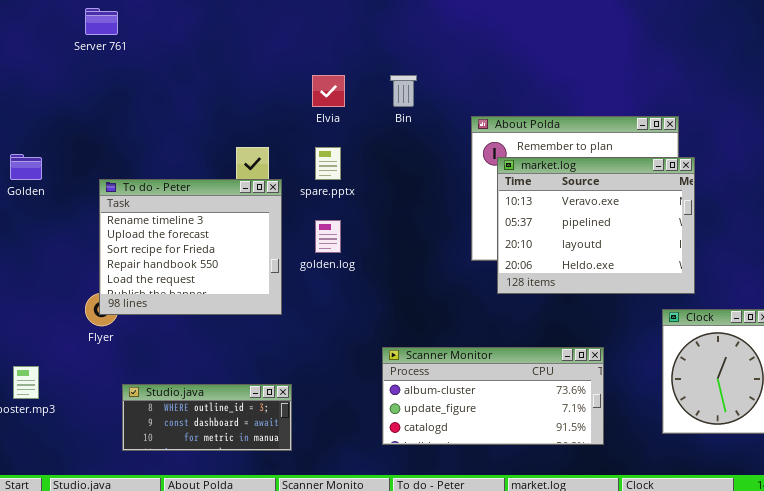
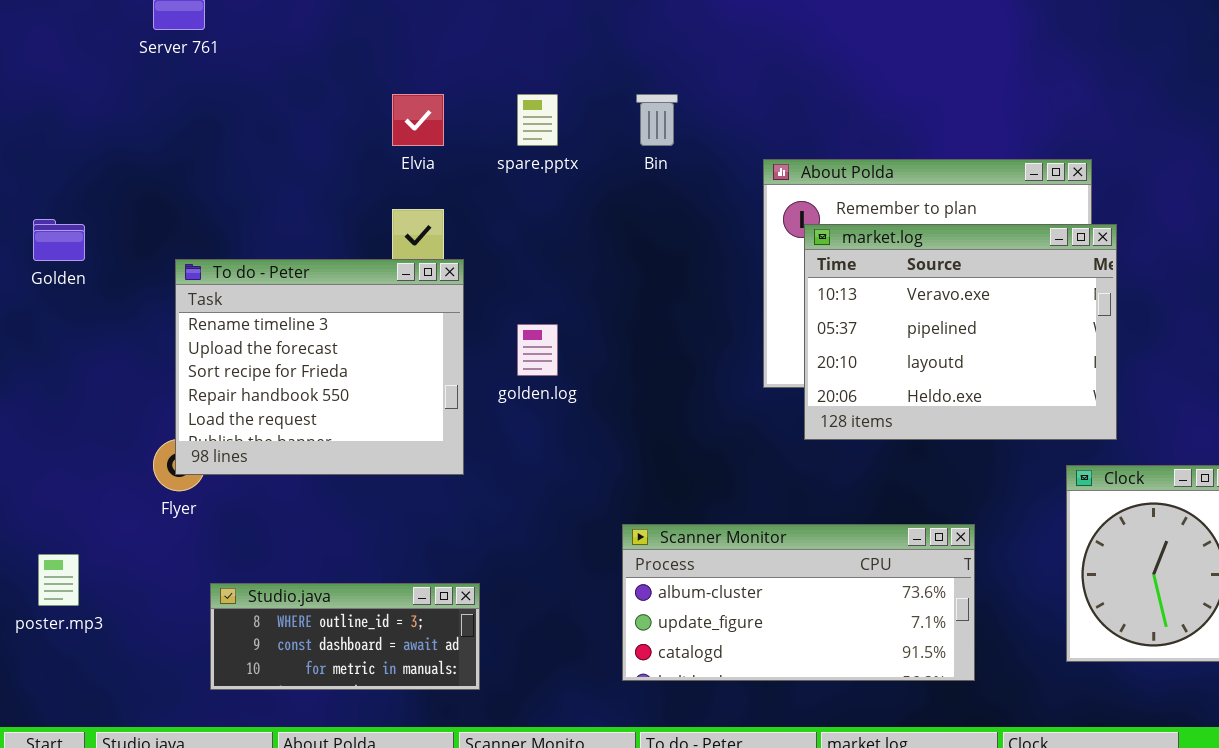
Elvia: [312,75,345,107] -> [392,94,444,146], moved
spare.pptx: [315,147,341,180] -> [517,94,558,146], moved

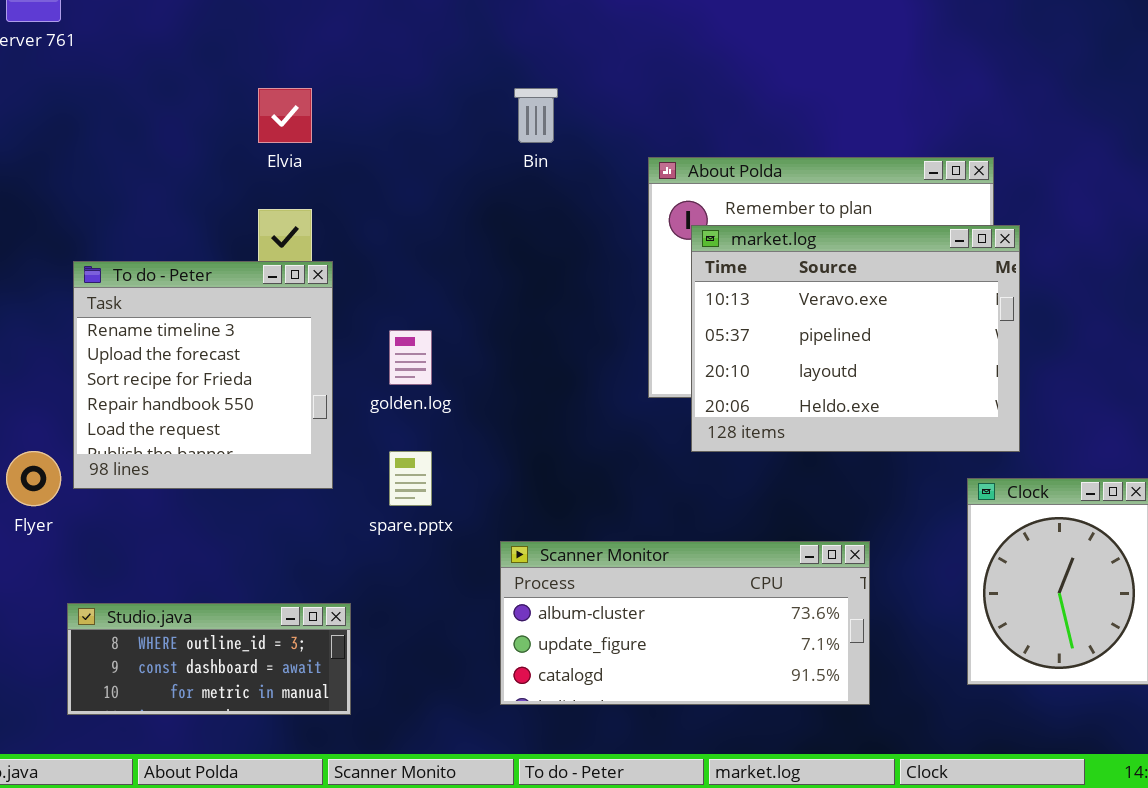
spare.pptx: [517,94,558,146] -> [389,451,432,506], moved
To do - Peter: [175,259,464,475] -> [73,261,333,489], resized

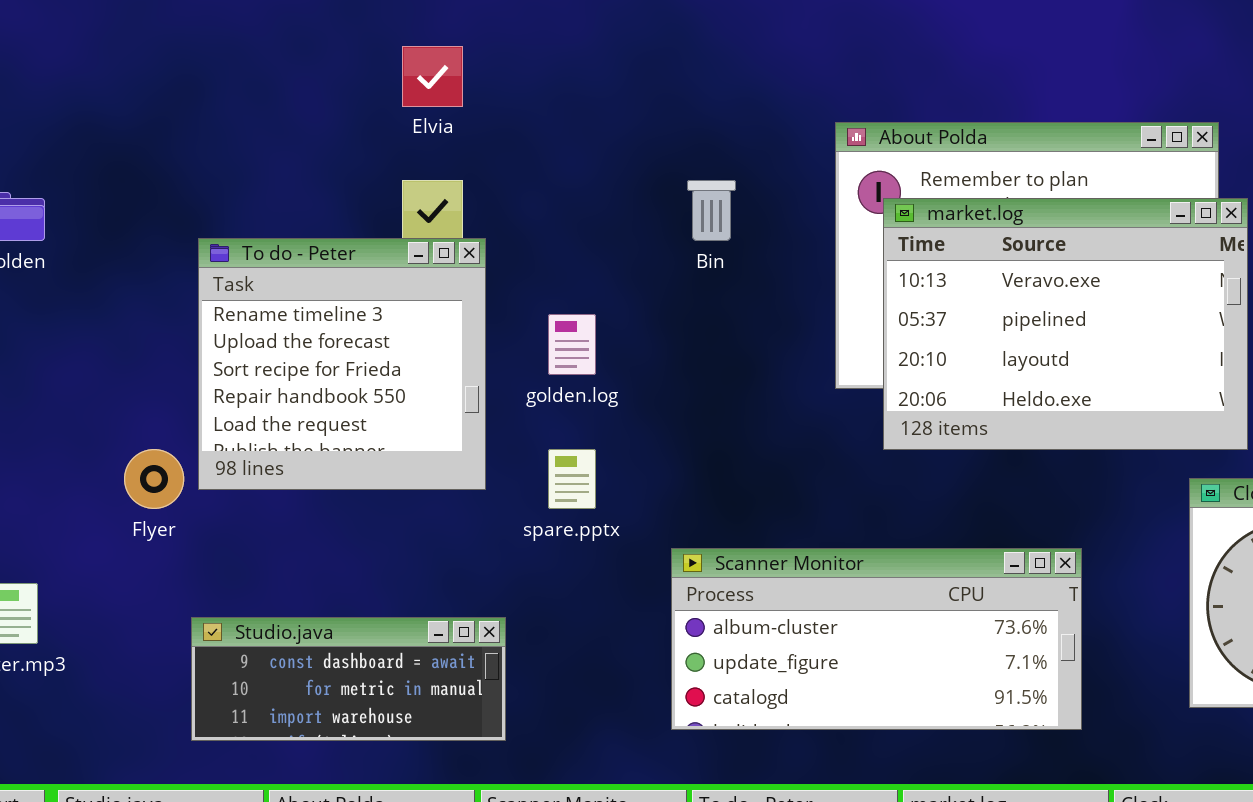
Bin: [514,88,558,143] -> [687,180,736,241], moved
Studio.java: [67,603,351,715] -> [191,617,506,741], scrolled down 1 row

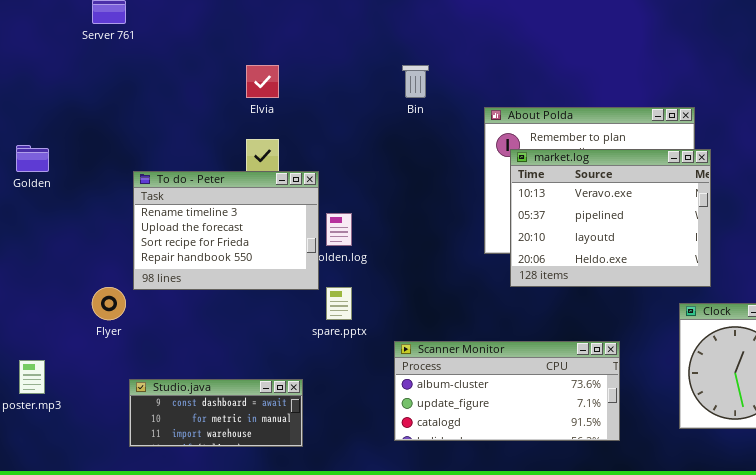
Bin: [687,180,736,241] -> [402,65,429,98], moved
To do - Peter: [198,238,486,490] -> [133,171,319,290], resized

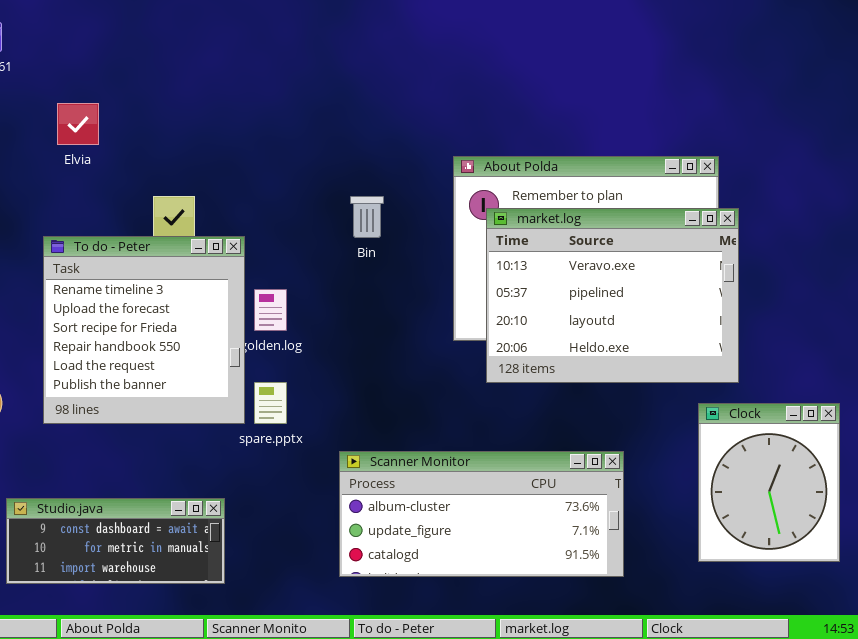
Elvia: [246,65,279,98] -> [57,103,99,145], moved
Bin: [402,65,429,98] -> [350,196,384,238], moved
To do - Peter: [133,171,319,290] -> [43,236,245,424], resized

